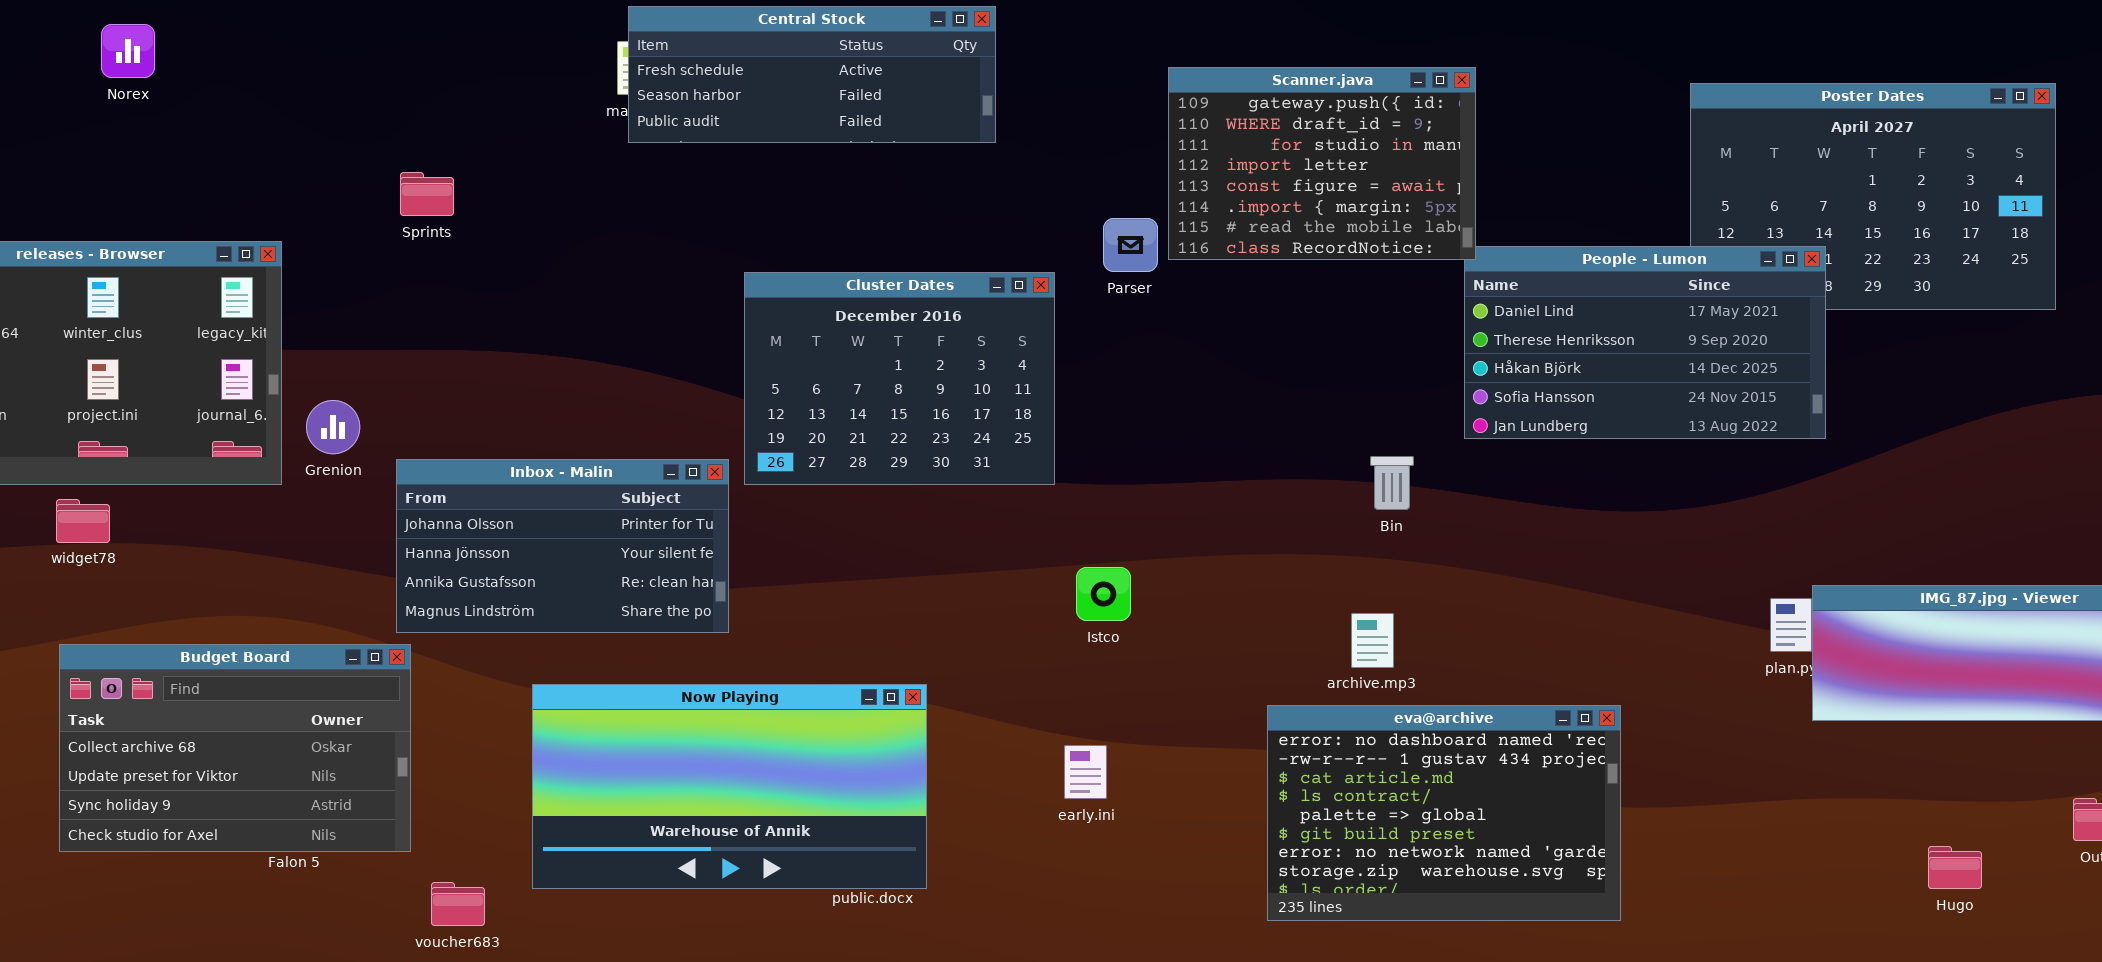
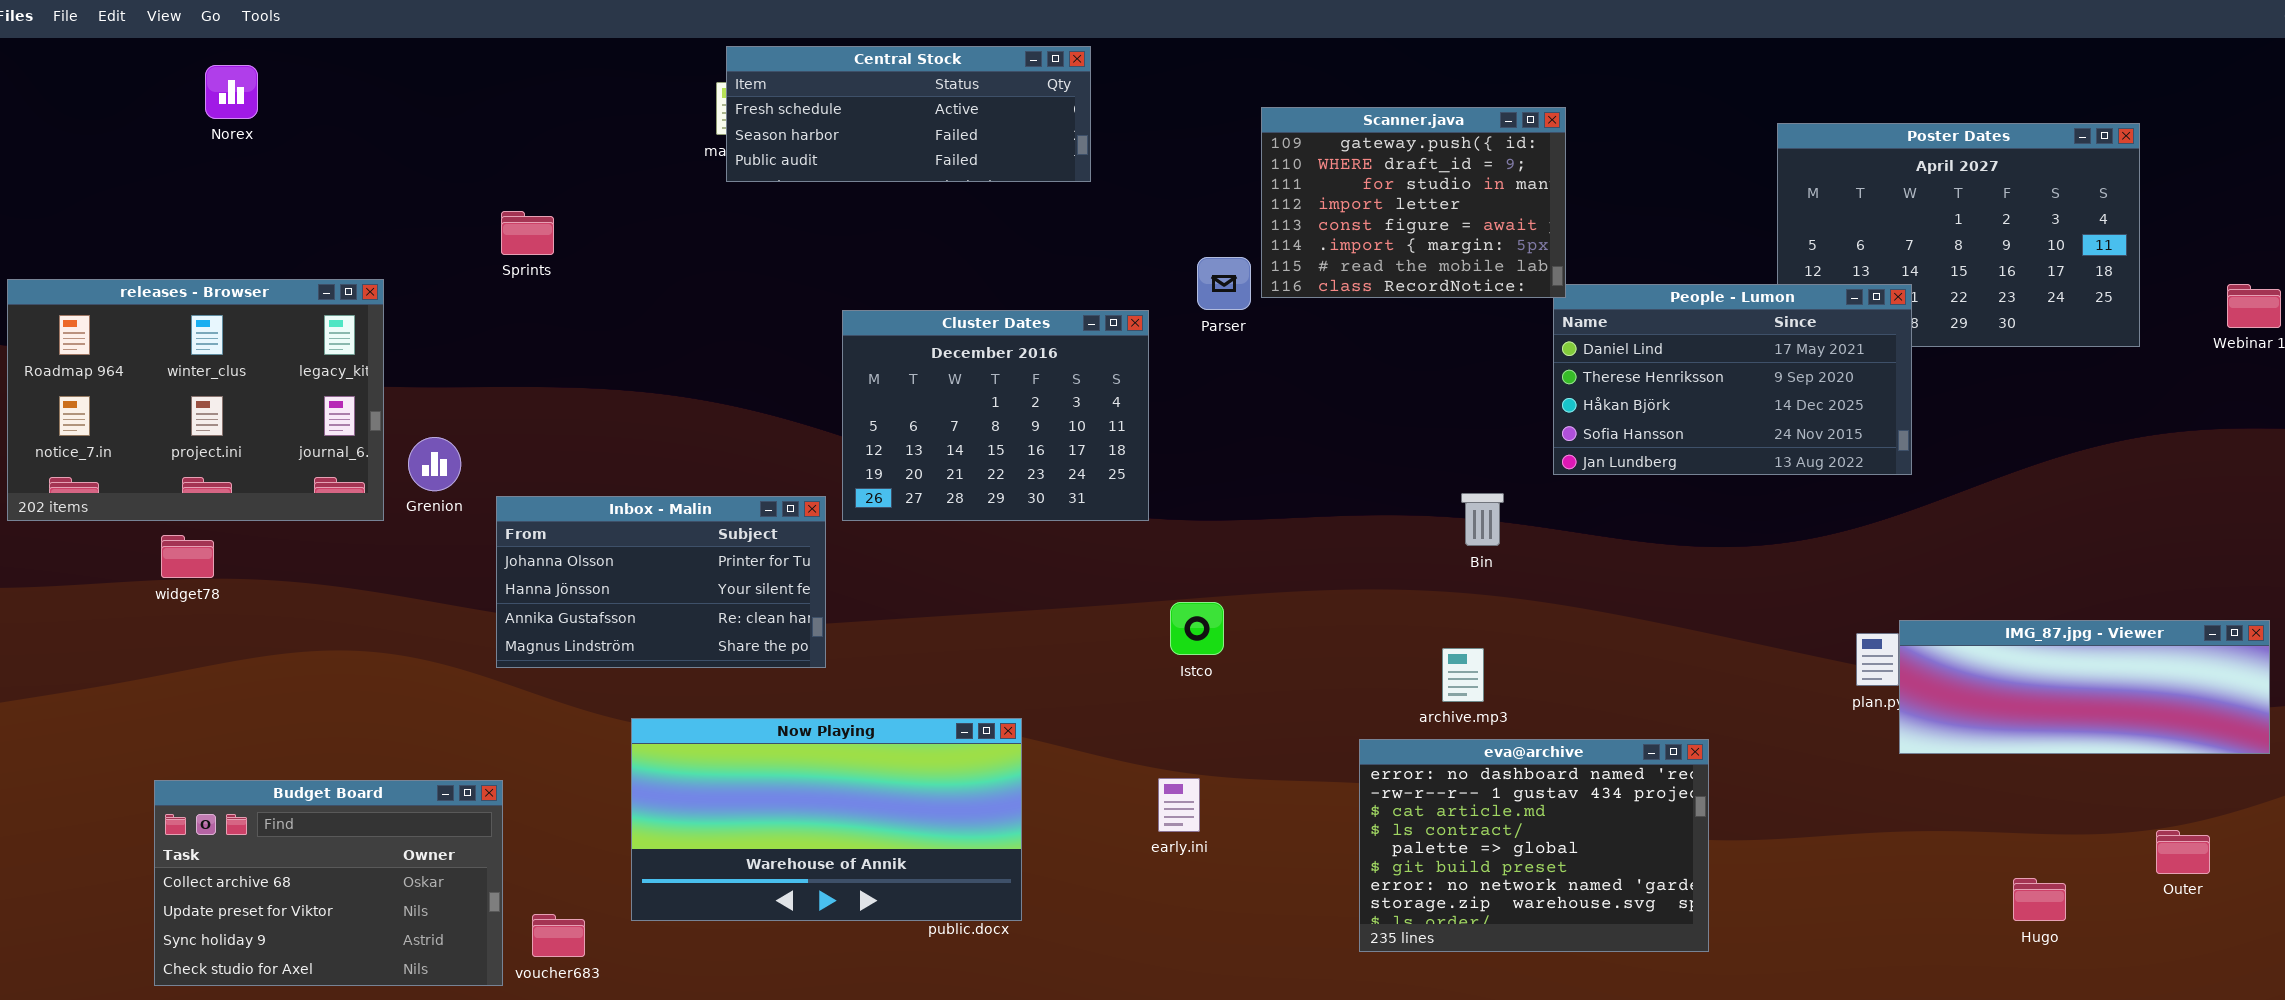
Budget Board: [59,644,411,852] -> [154,780,503,986], moved

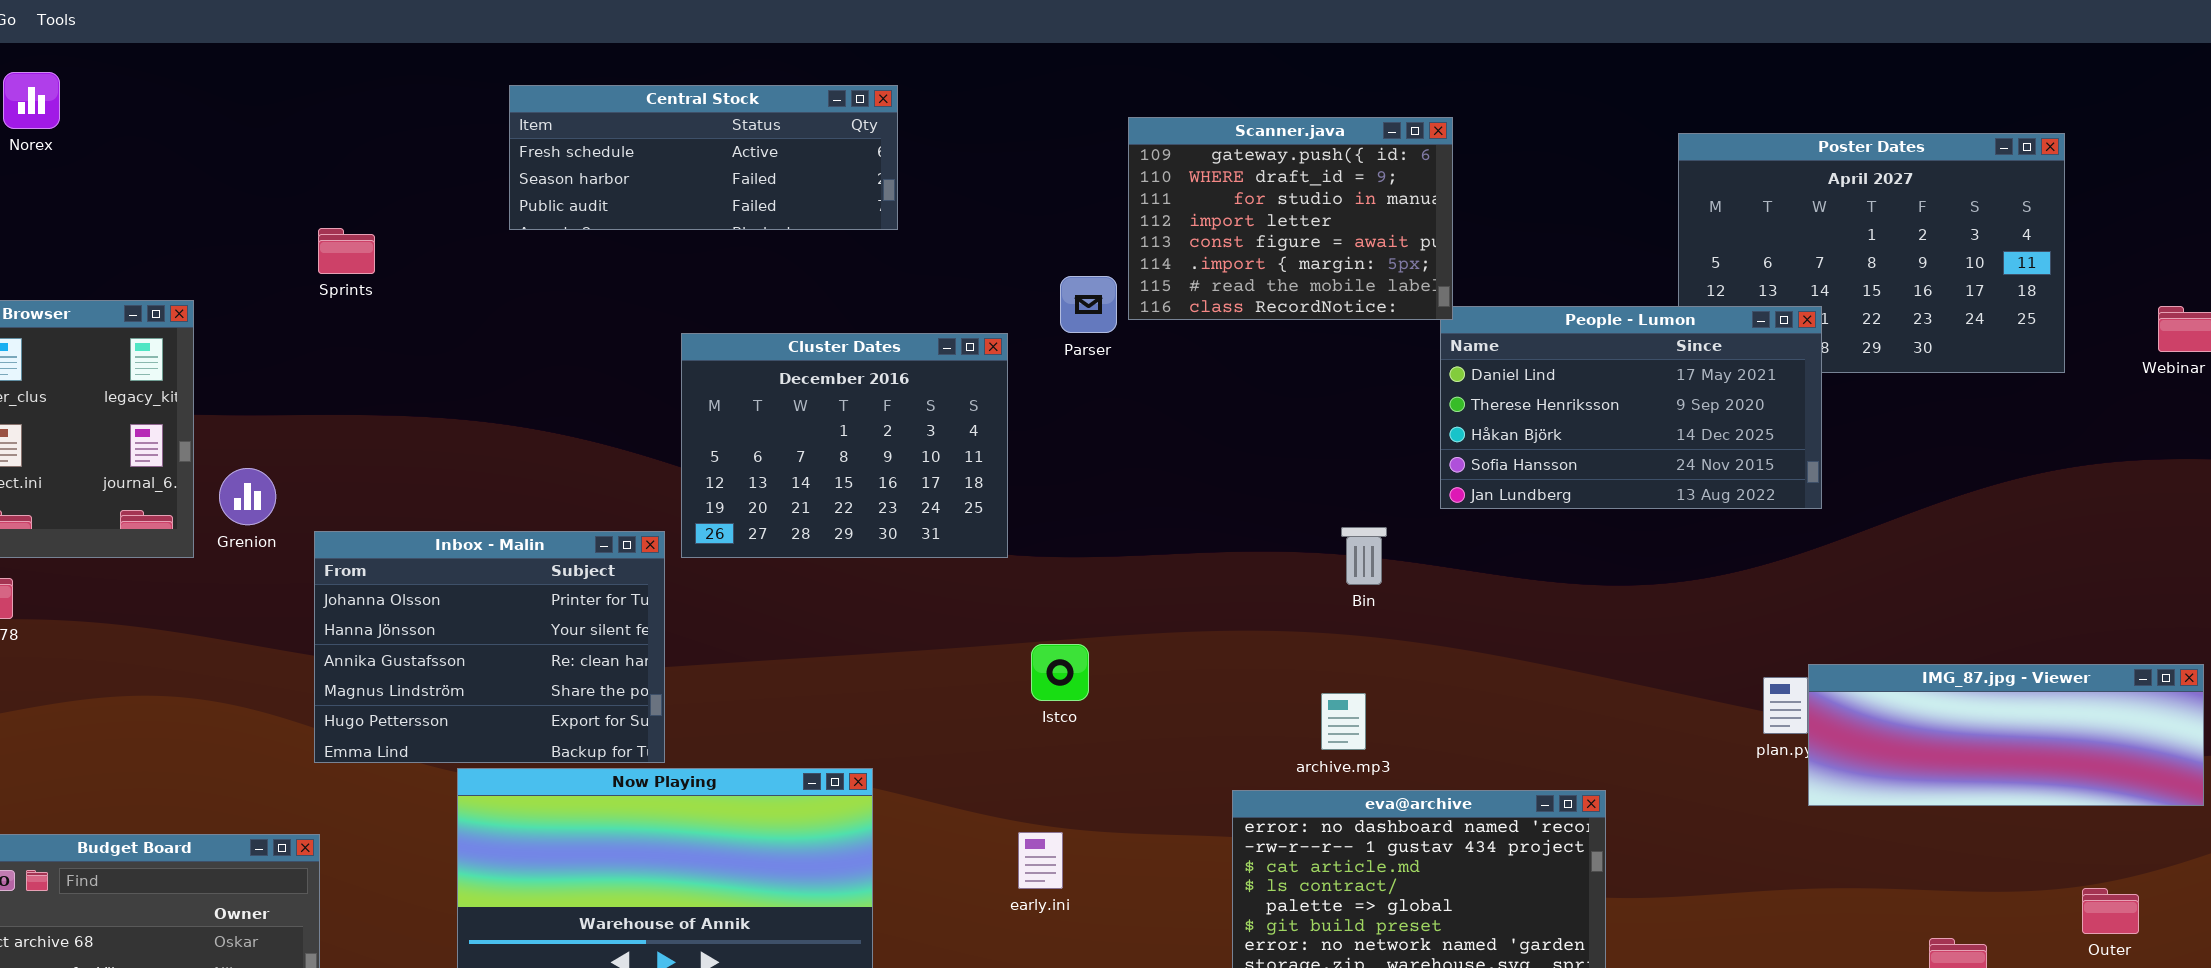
Central Stock: [726,46,1091,182] -> [509,85,898,230], moved
Inbox - Malin: [496,496,826,668] -> [314,531,665,763], resized

